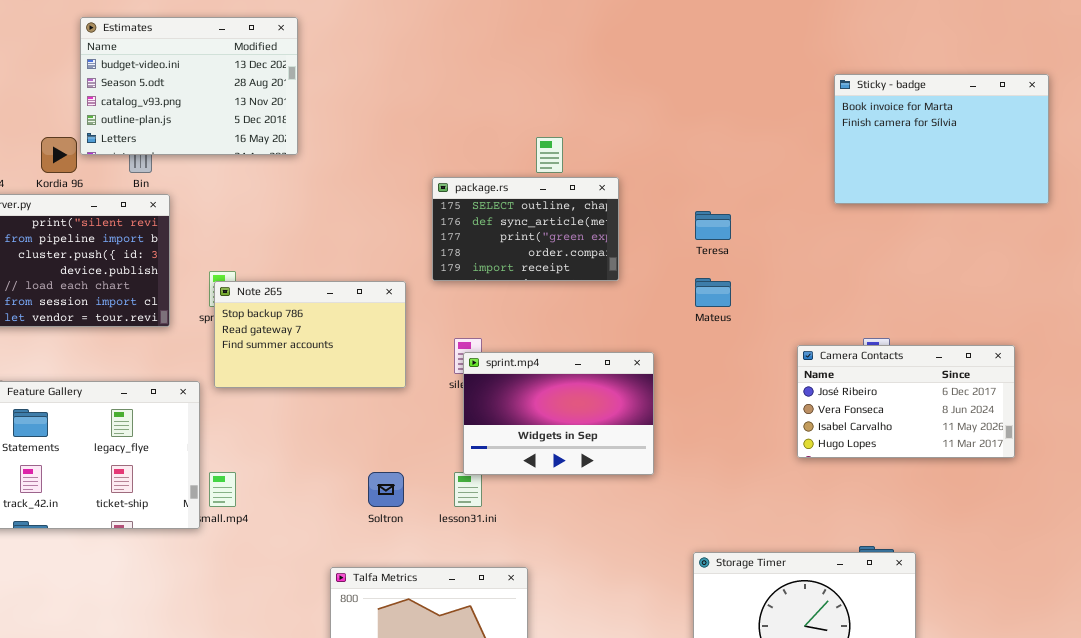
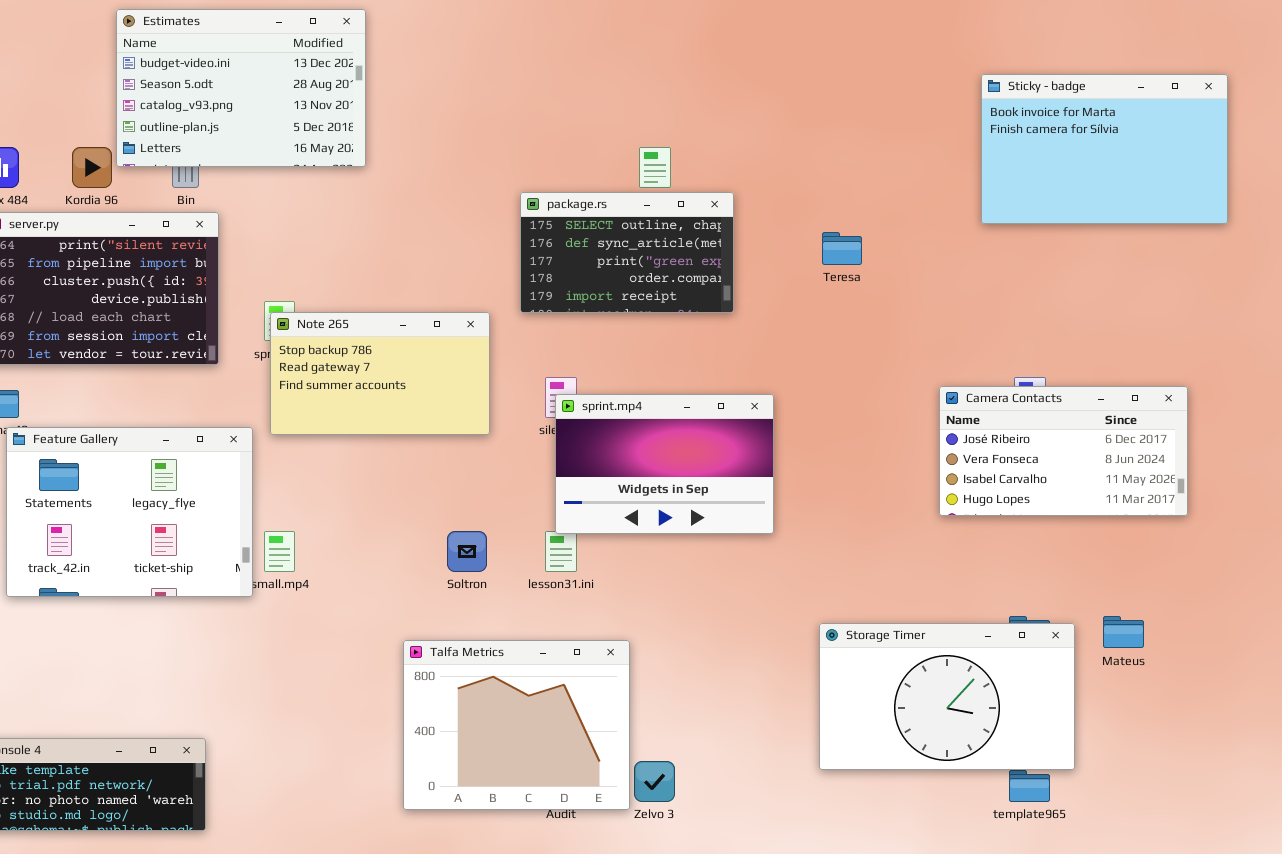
Mateus: [695,278,731,307] -> [1103,616,1144,648], moved

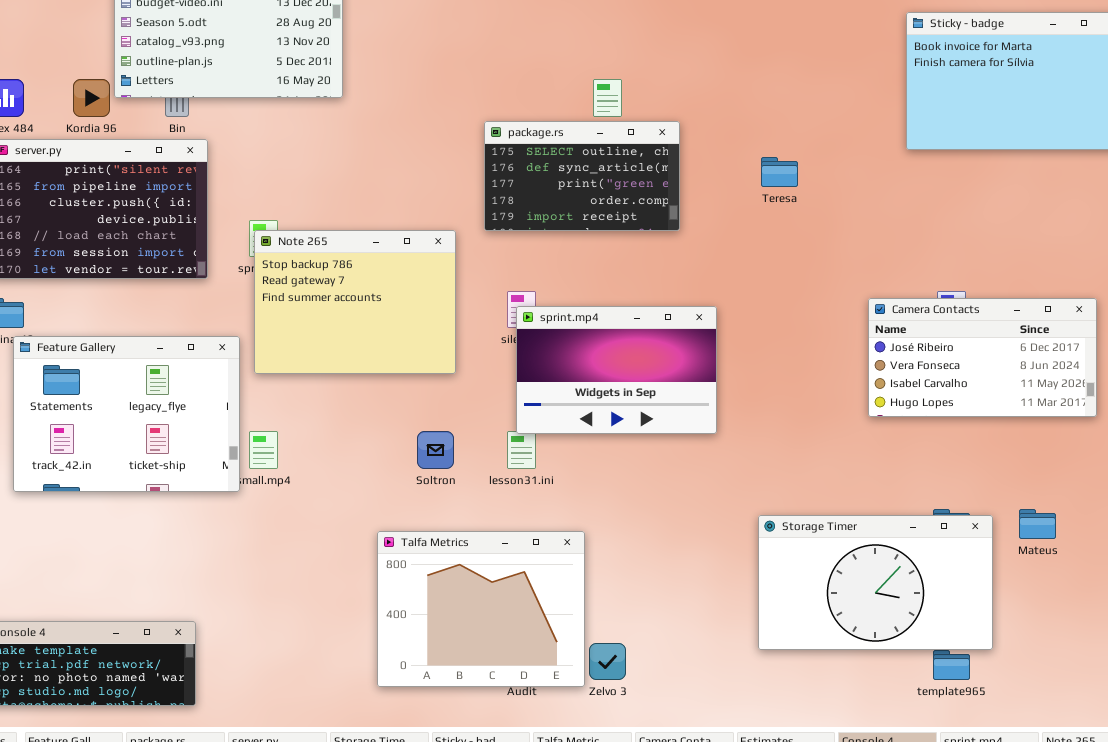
Note 265: [270,312,490,435] -> [254,230,456,374], resized

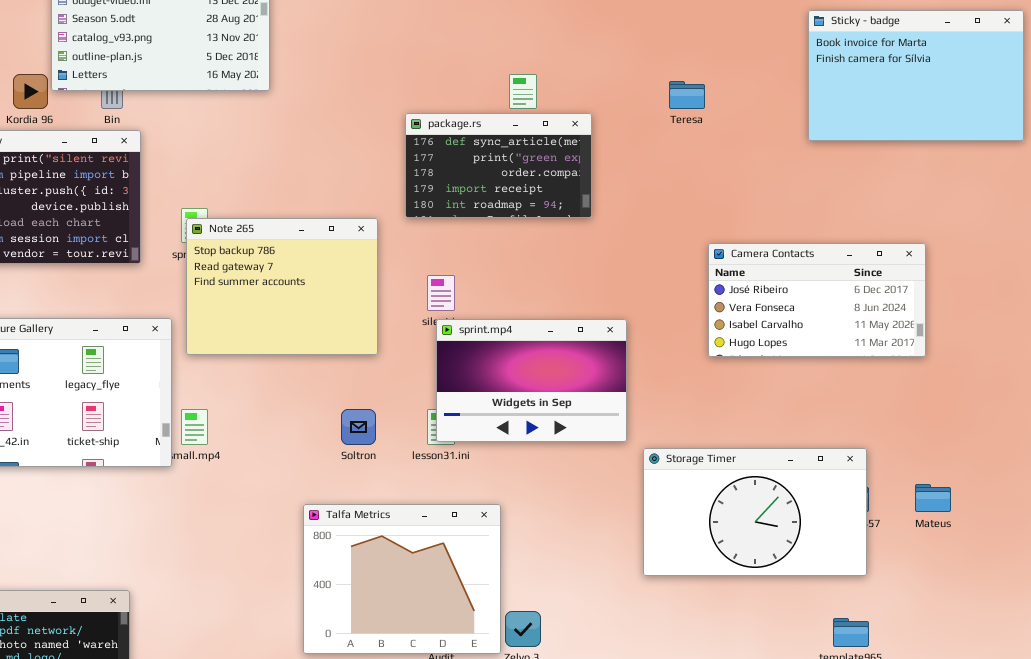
package.rs: [484,121,680,231] -> [405,113,592,218], scrolled down 1 row
Teresa: [761,157,798,187] -> [669,81,705,109], moved
Camera Contacts: [868,298,1097,417] -> [708,243,926,357], moved
sprint.mp4: [516,306,717,434] -> [436,319,627,442], moved
Storage Timer: [758,515,993,650] -> [643,448,867,576], moved

